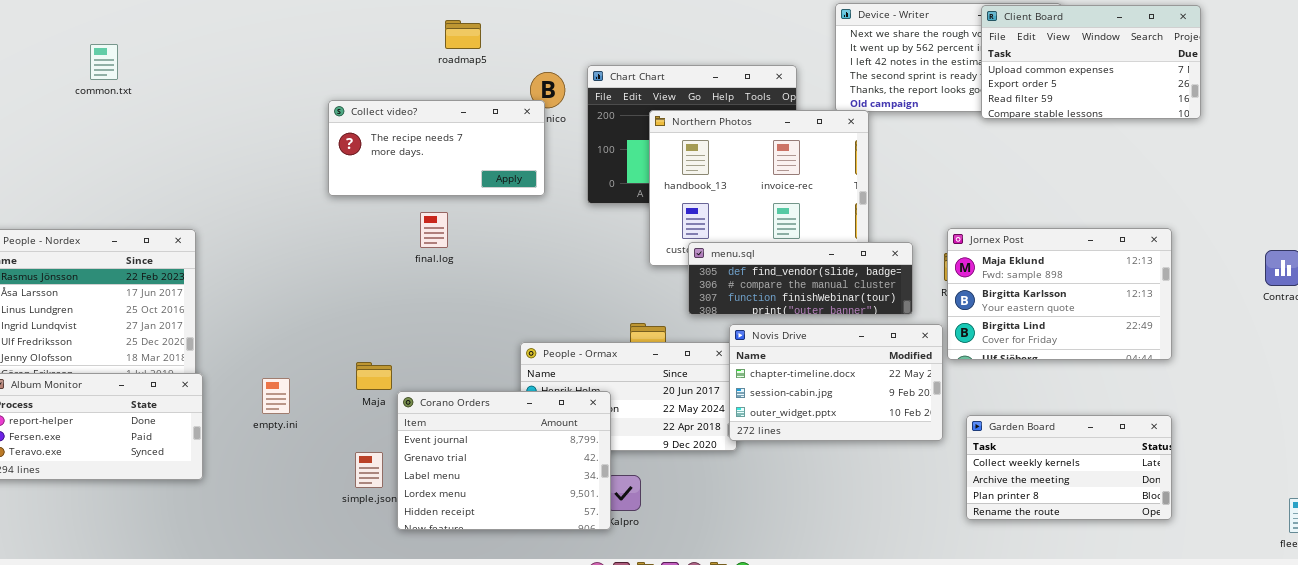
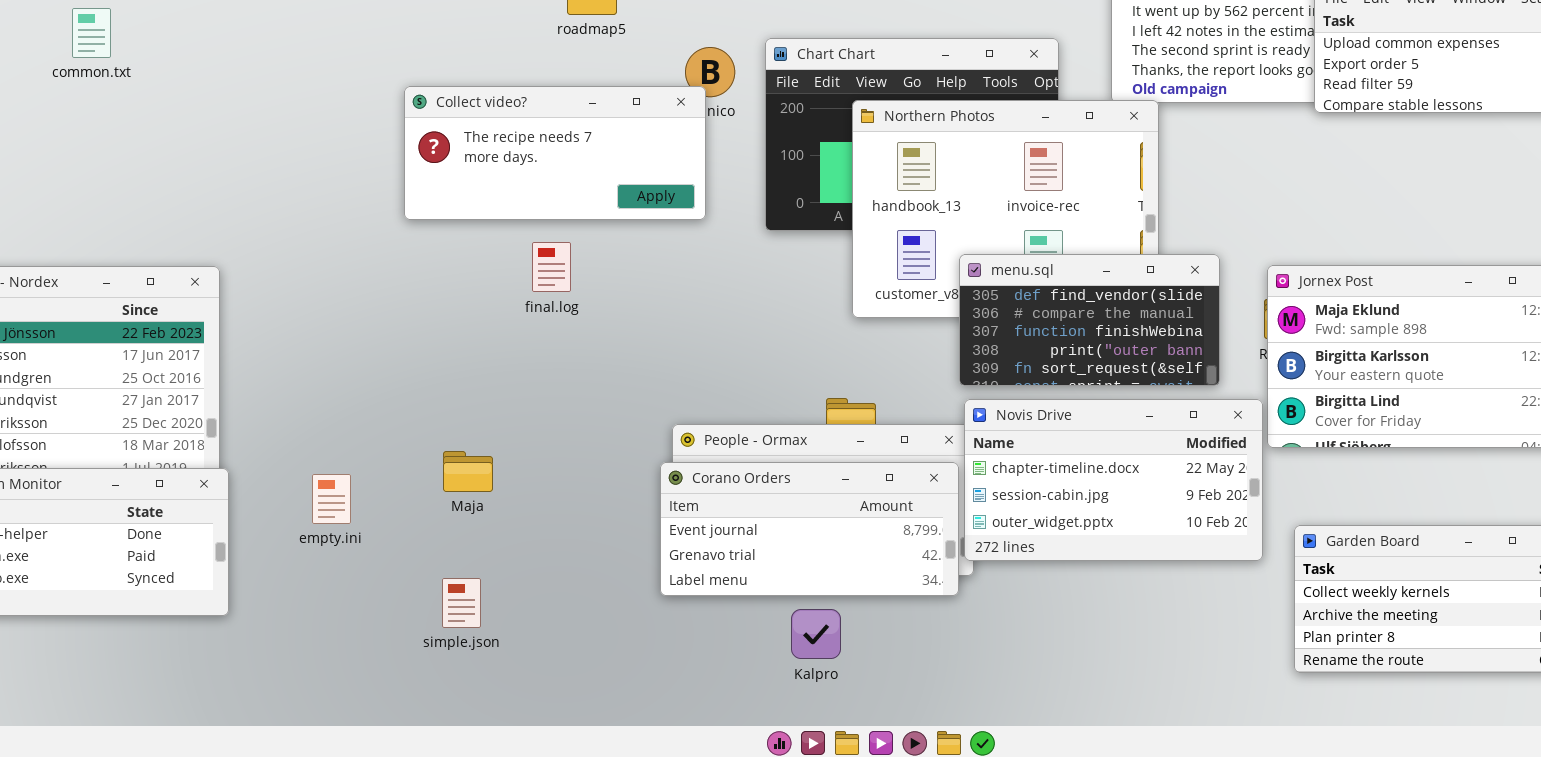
menu.sql: [688,242,913,315] -> [959,254,1220,386], resized
Corano Orders: [397,391,611,530] -> [660,462,959,596], moved, resized

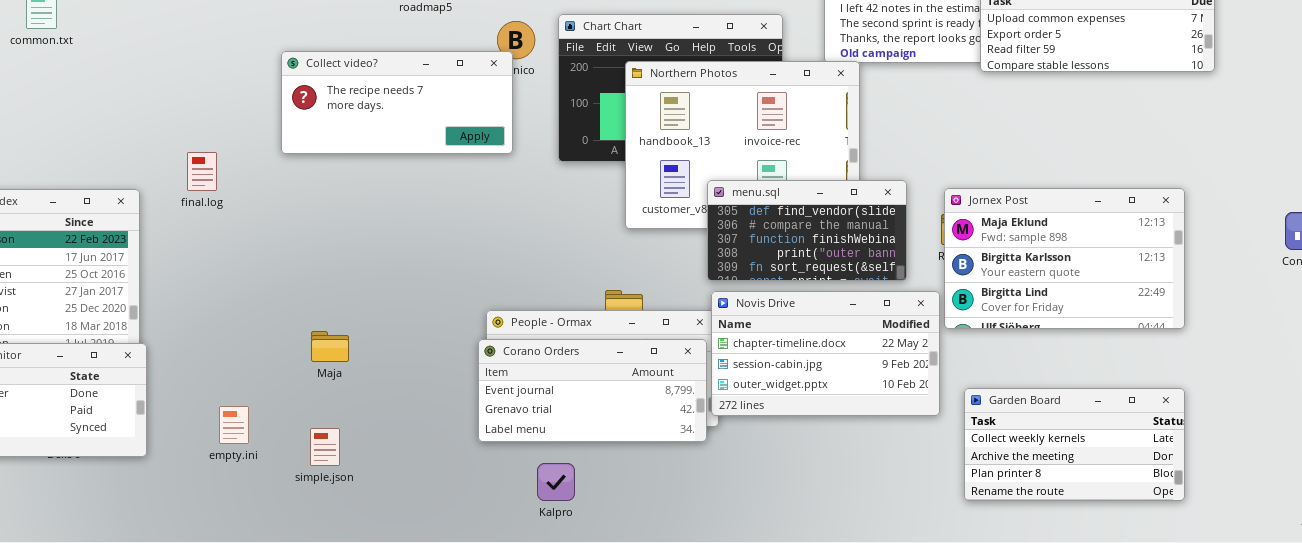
final.log: [532,242,571,292] -> [187,152,217,191], moved
empty.ini: [312,474,351,524] -> [219,406,249,444], moved
Kalpro: [791,609,841,659] -> [537,463,575,501], moved

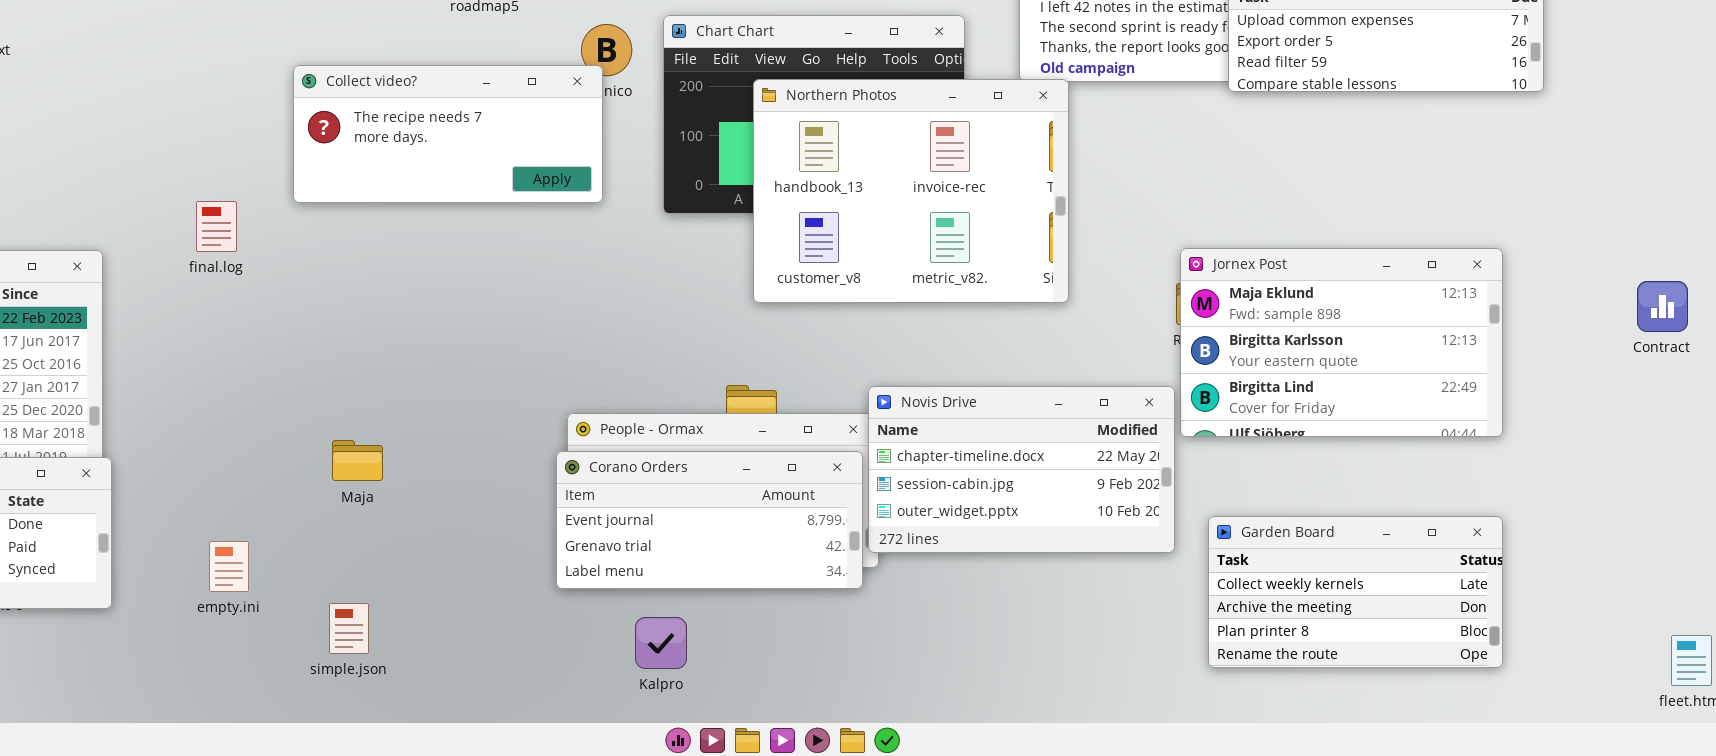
final.log: [187,152,217,191] -> [196,201,237,252], moved
menu.sql: [707,180,907,281] -> none, closed
simple.json: [310,428,340,466] -> [329,603,369,654], moved

